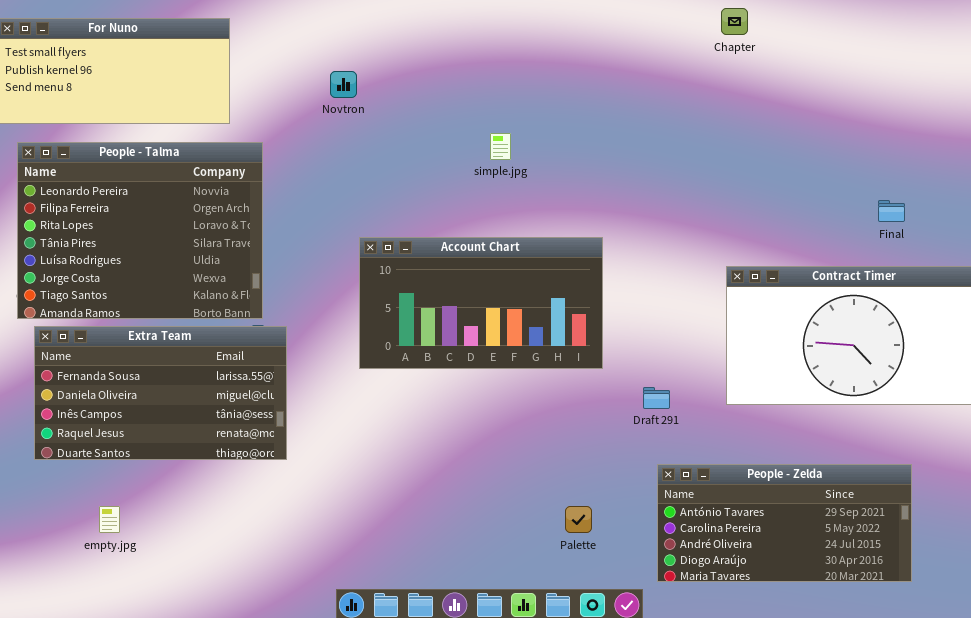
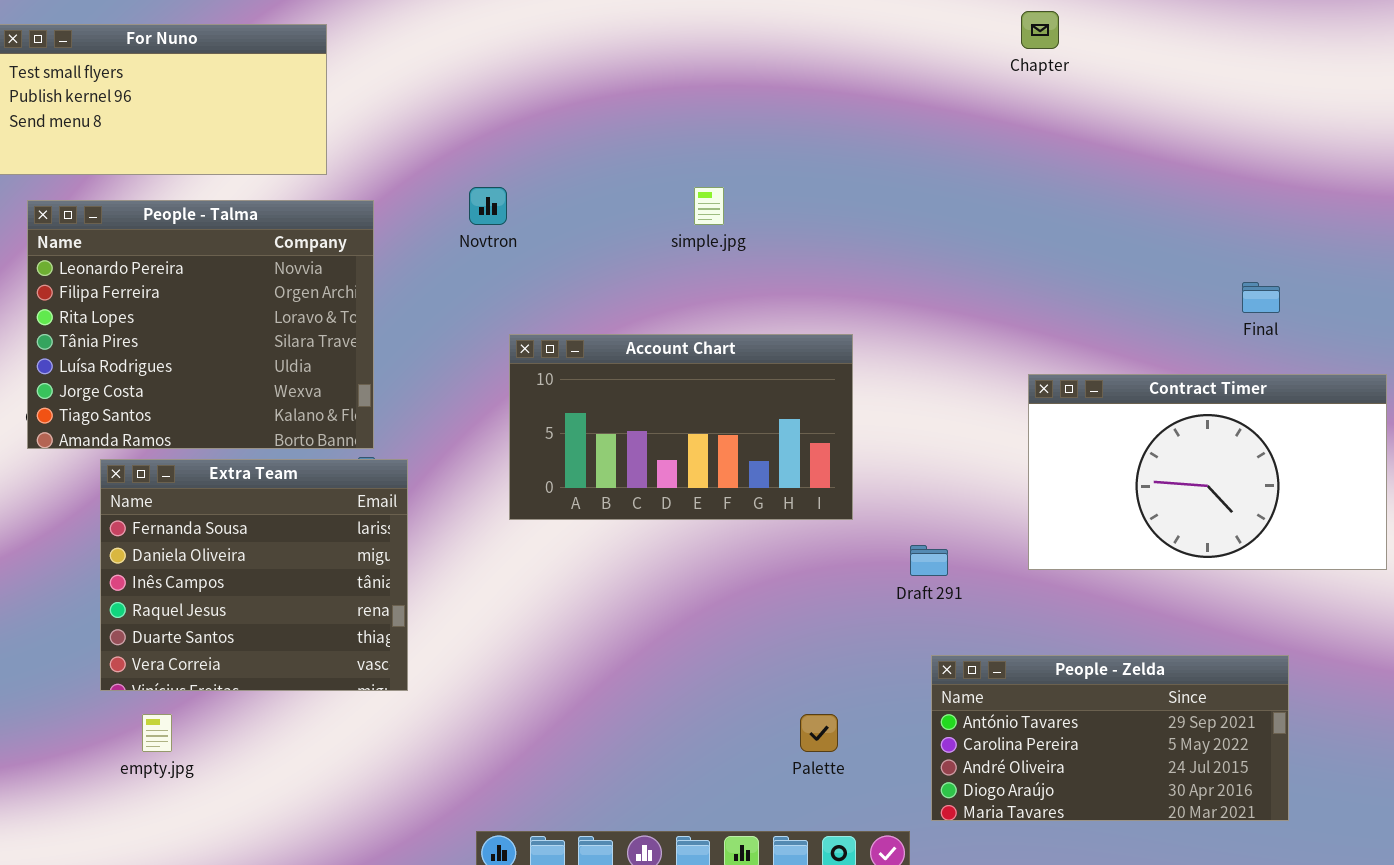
Novtron: [330,71,357,98] -> [469,187,507,225], moved
Extra Team: [34,326,287,460] -> [100,459,408,691], resized

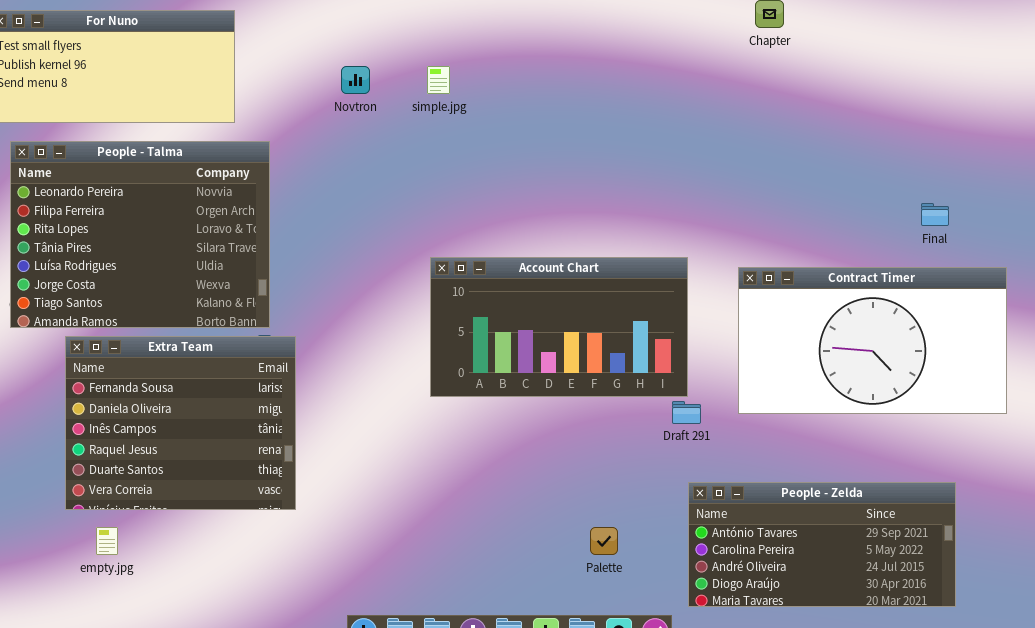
Novtron: [469,187,507,225] -> [341,66,370,94], moved
simple.jpg: [694,187,724,225] -> [427,66,450,94], moved
Account Chart: [509,334,853,520] -> [430,257,688,397], moved
Contract Timer: [1028,374,1387,570] -> [738,267,1007,414], moved

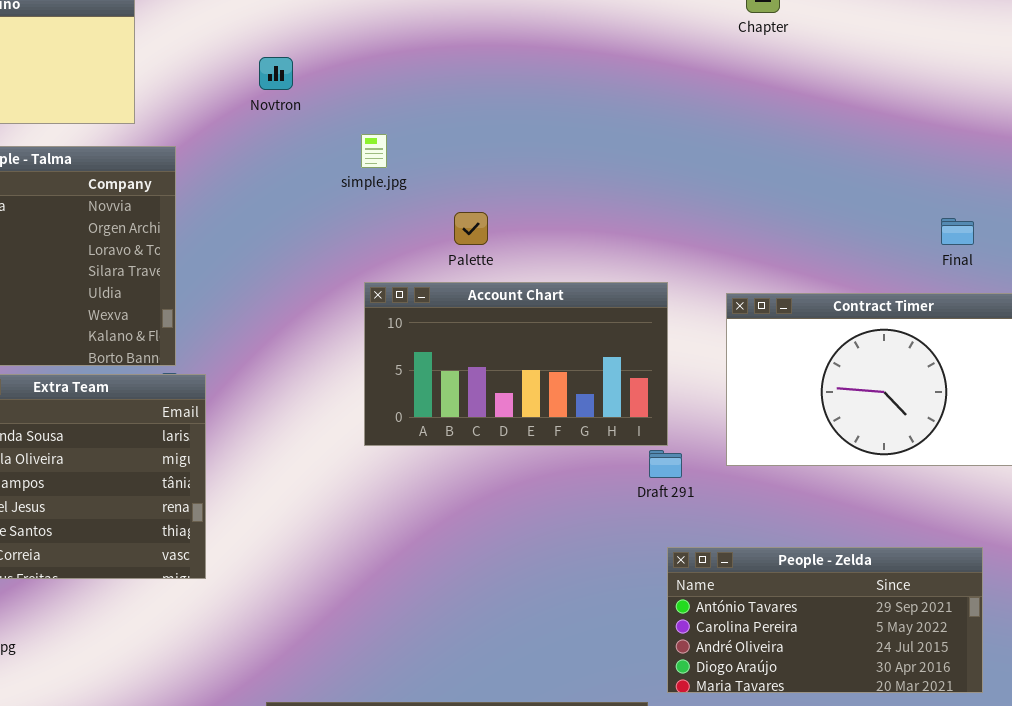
simple.jpg: [427,66,450,94] -> [361,134,387,168], moved
Palette: [590,527,618,555] -> [454,212,488,245], moved

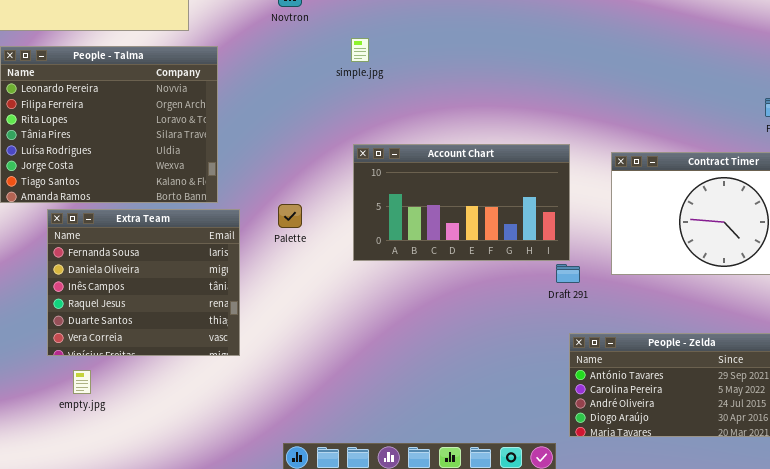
Palette: [454,212,488,245] -> [278,204,302,228], moved

